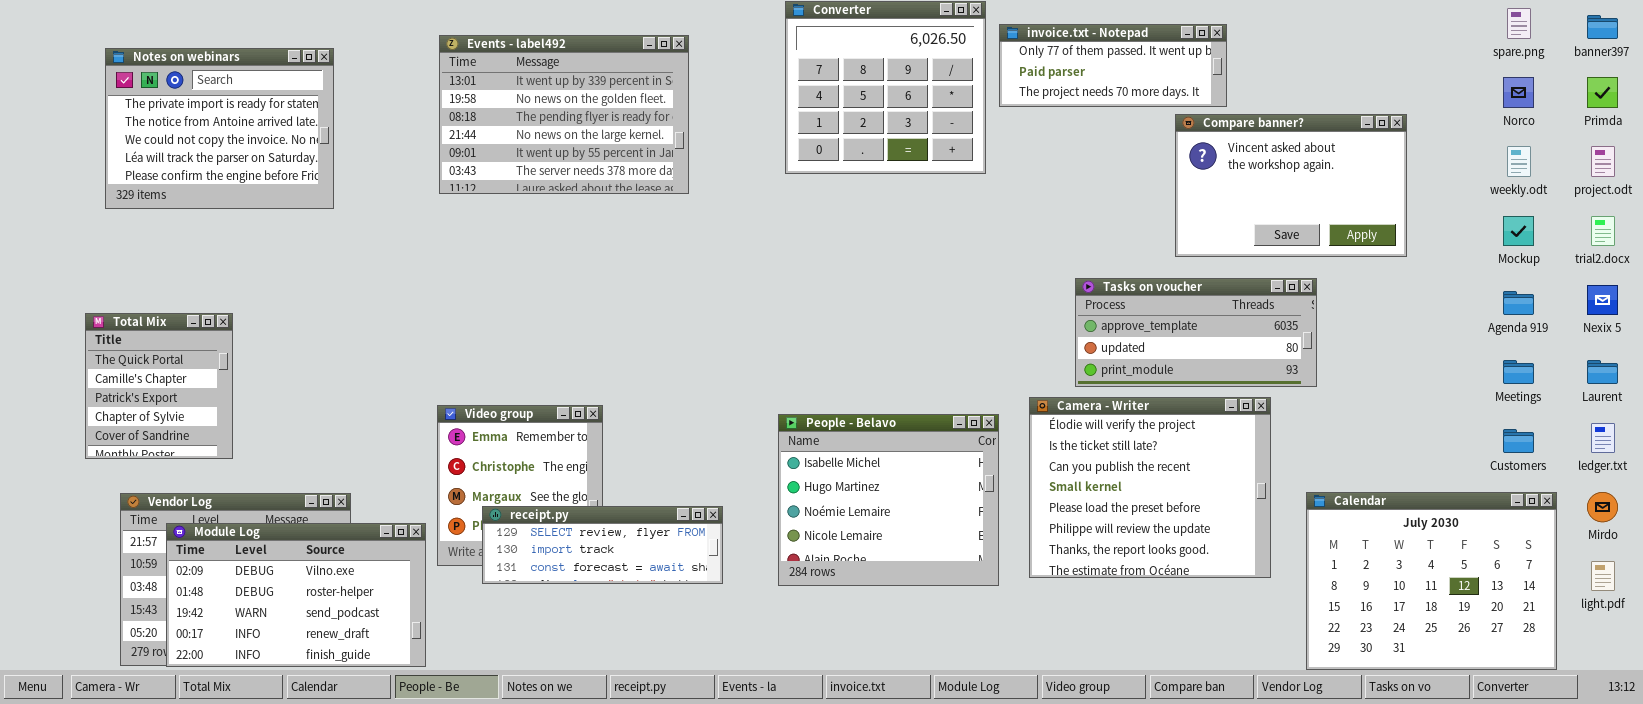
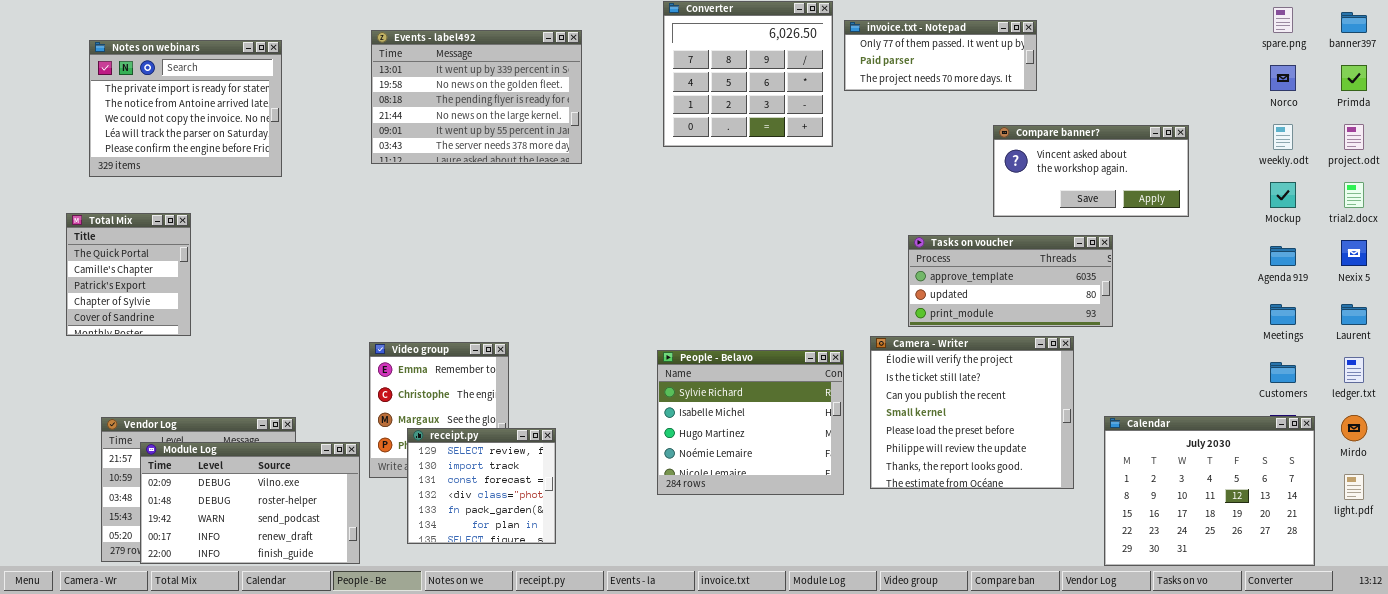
Compare banner?: [1175,114,1407,257] -> [993,125,1189,217], resized
Total Mix: [85,313,233,459] -> [66,213,191,336], moved
People - Belavo: [778,414,999,586] -> [657,350,844,495], scrolled up 1 row
receipt.py: [482,506,723,584] -> [407,428,556,544], resized

